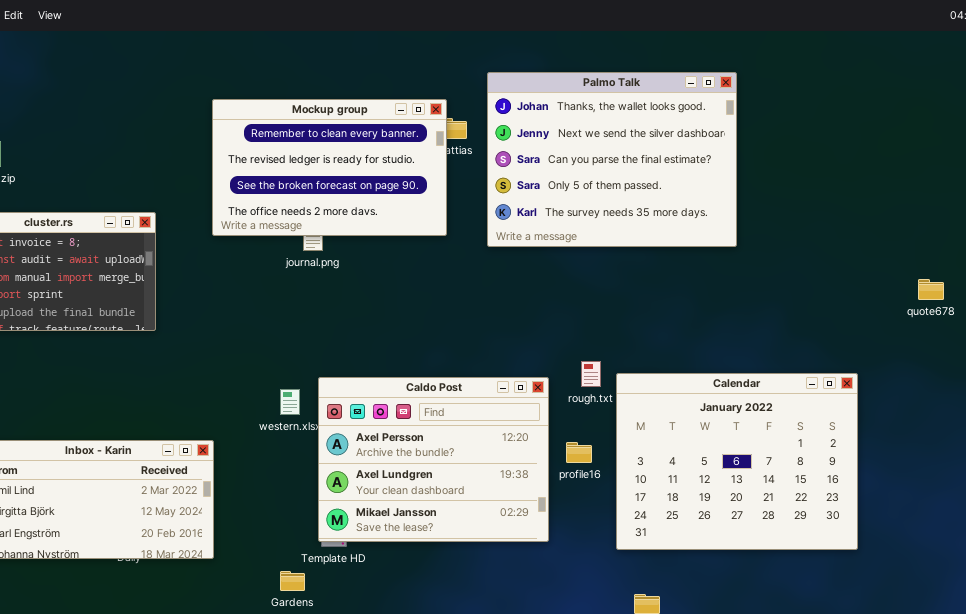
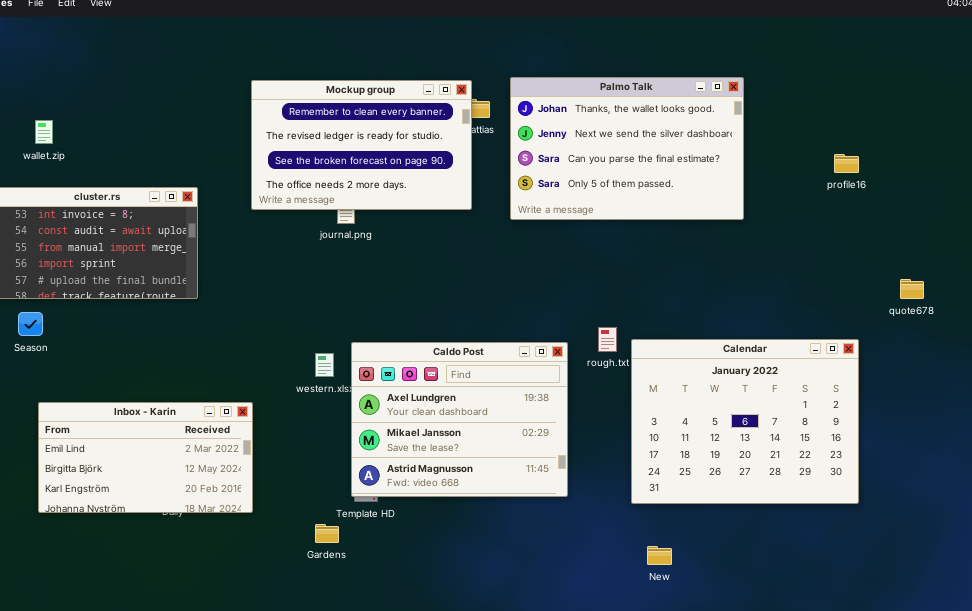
Palmo Talk: [487,72,737,247] -> [510,77,744,220], resized
quote678: [918,279,944,300] -> [900,279,924,299], moved
Caldo Post: [318,377,549,542] -> [351,342,568,497], scrolled down 1 row
profile16: [566,442,592,463] -> [834,154,859,173], moved

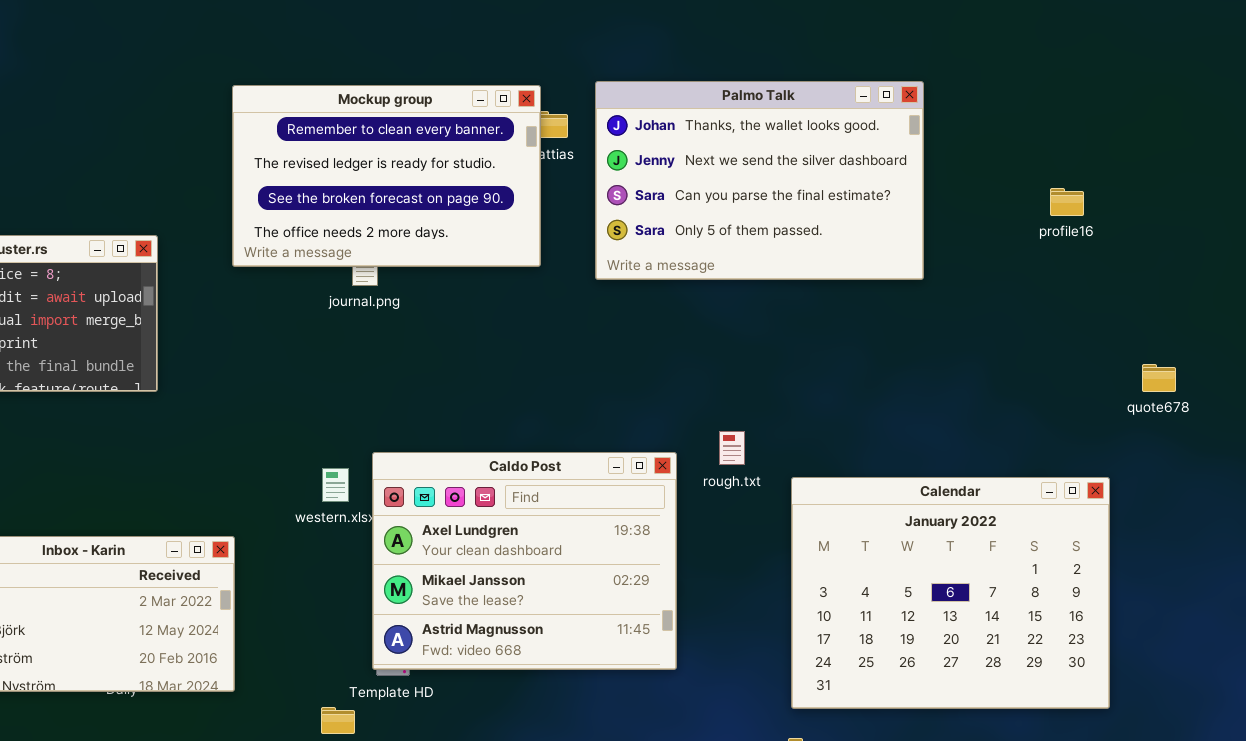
Calendar: [631,339,859,504] -> [791,477,1110,709], moved

